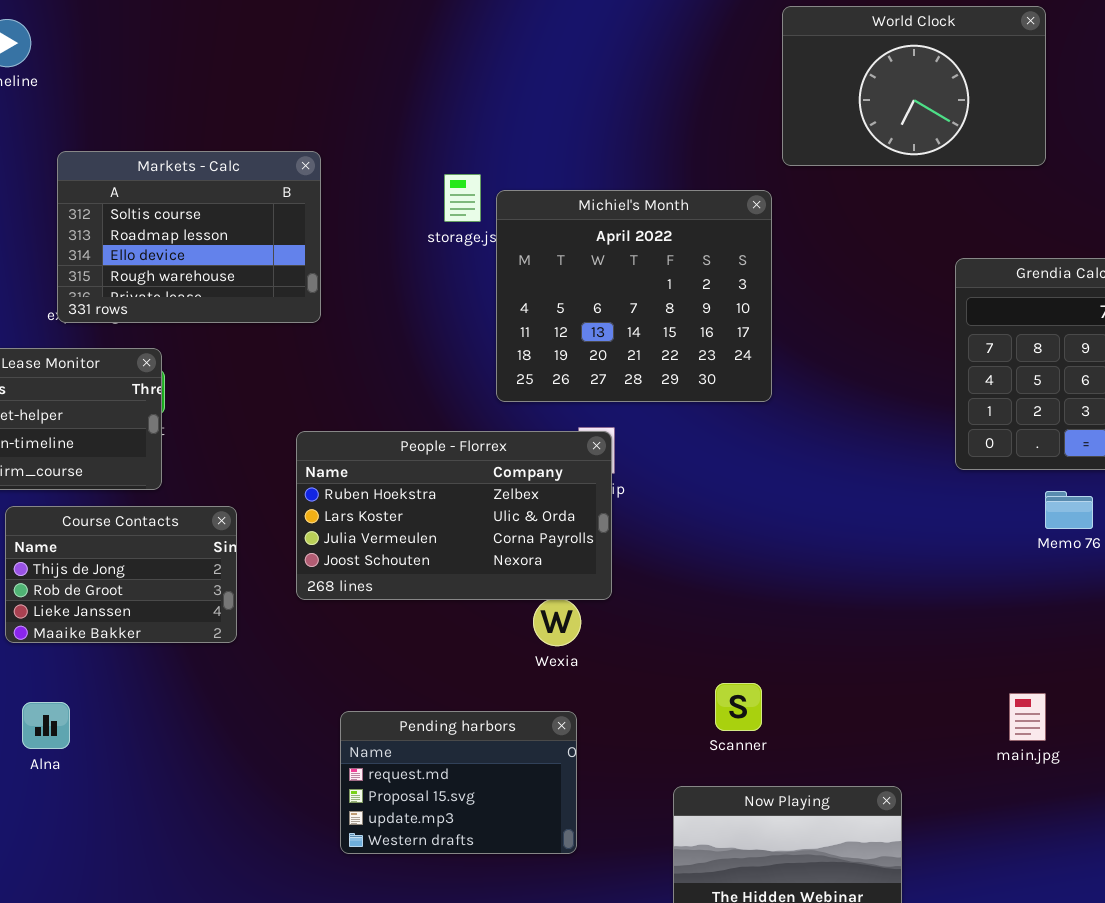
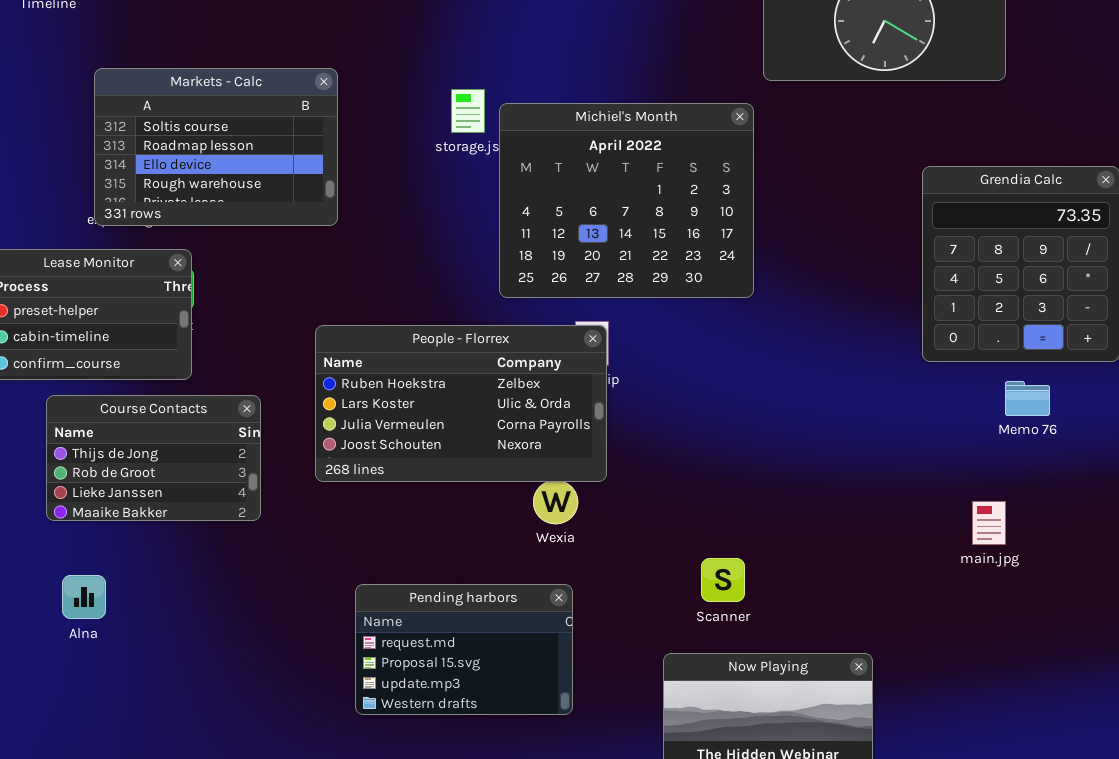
main.jpg: [1009,693,1046,741] -> [972,501,1006,545], moved

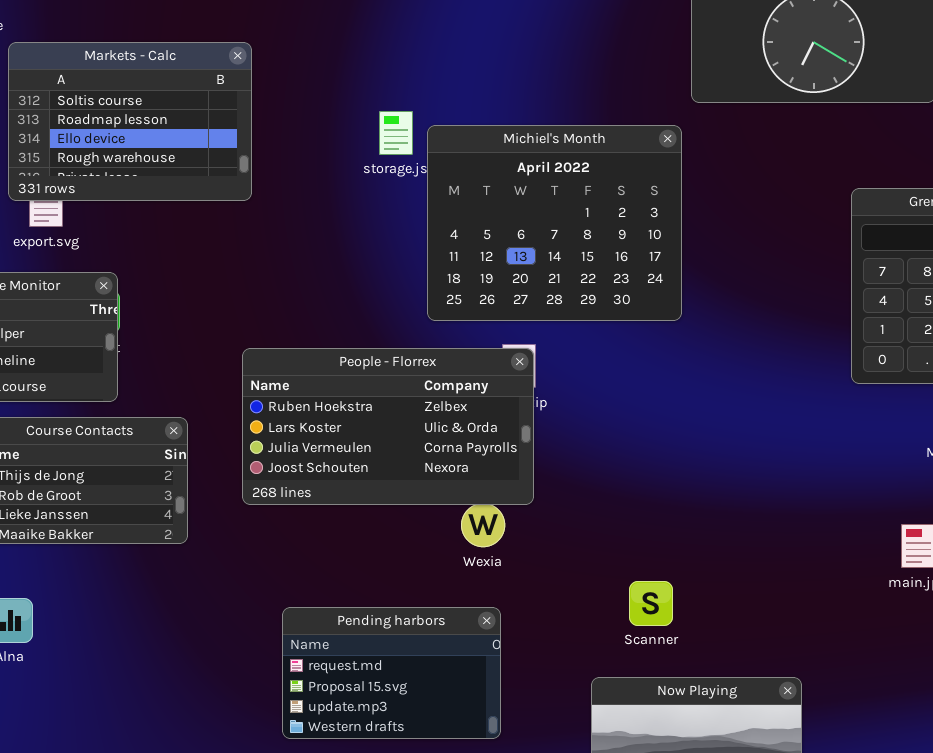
Markets - Calc: [94,68,338,226] -> [8,42,252,201], moved

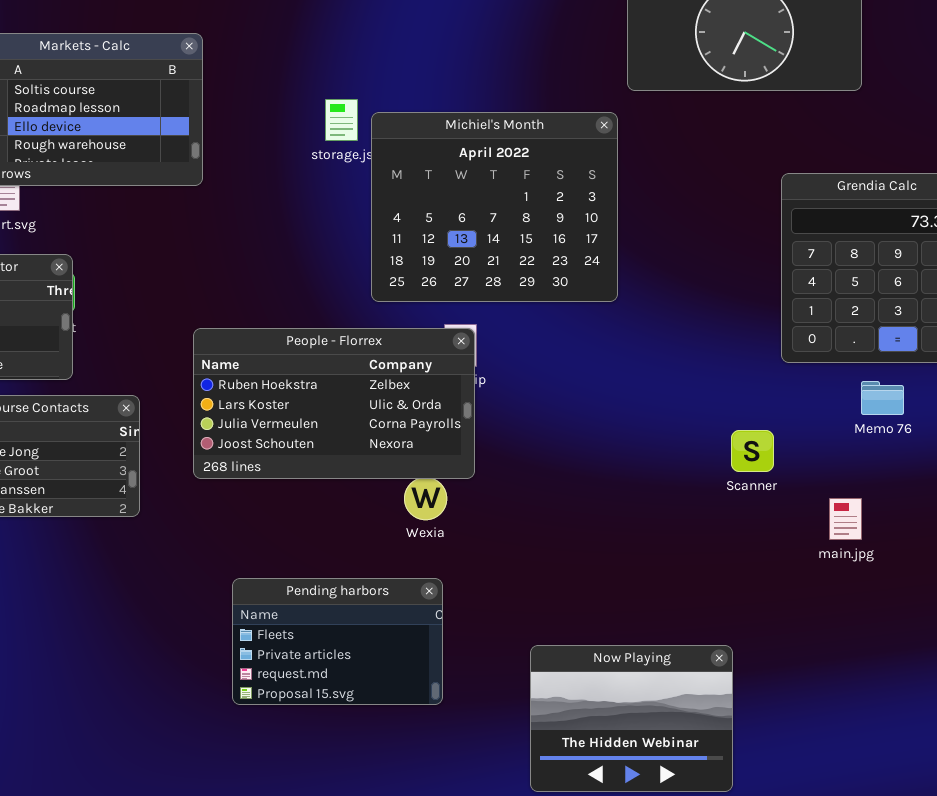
Scanner: [629,581,673,626] -> [731,430,774,472], moved
Pending harbors: [282,607,501,739] -> [232,578,443,705], scrolled up 2 rows

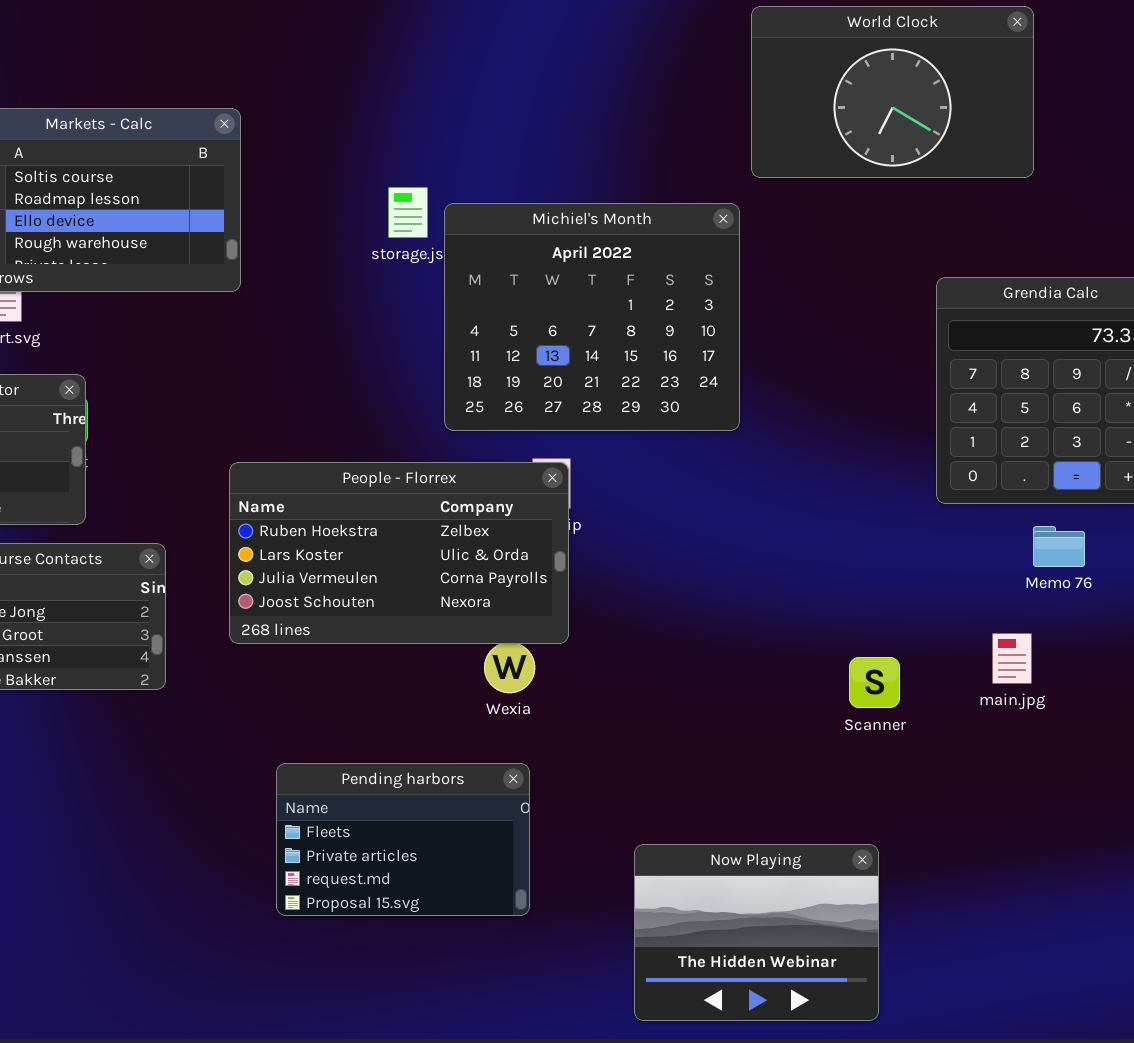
Scanner: [731,430,774,472] -> [849,657,900,708], moved
main.jpg: [829,498,862,540] -> [992,633,1032,684], moved

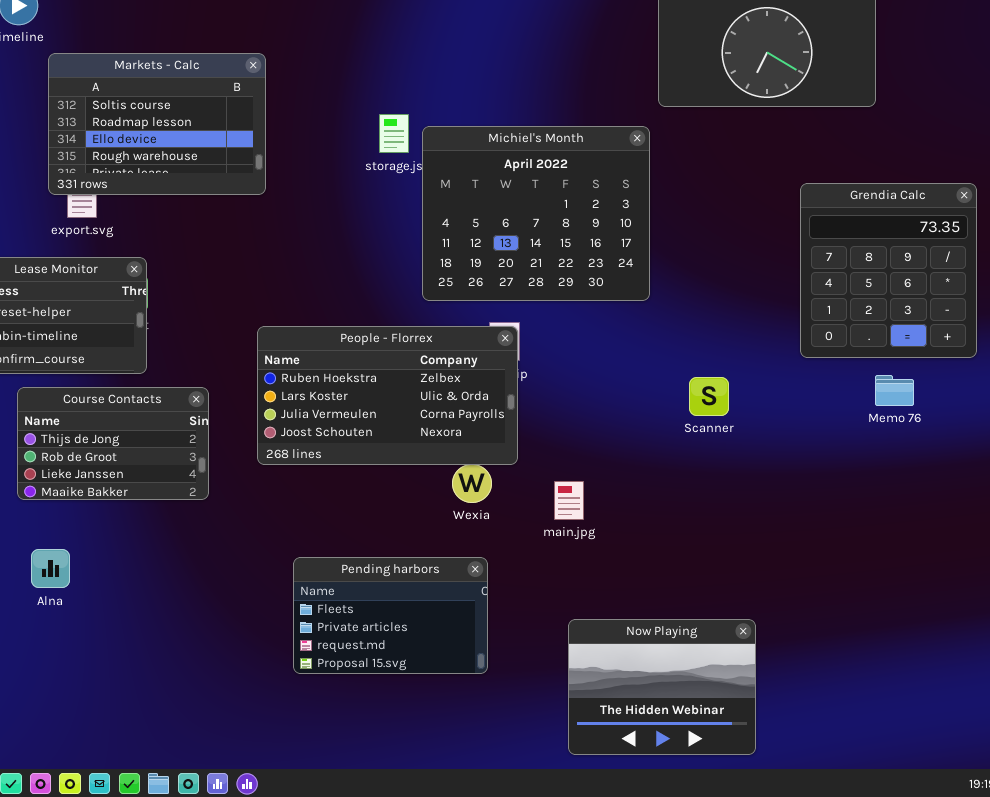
main.jpg: [992,633,1032,684] -> [554,481,584,520], moved
Scanner: [849,657,900,708] -> [689,377,729,416], moved

